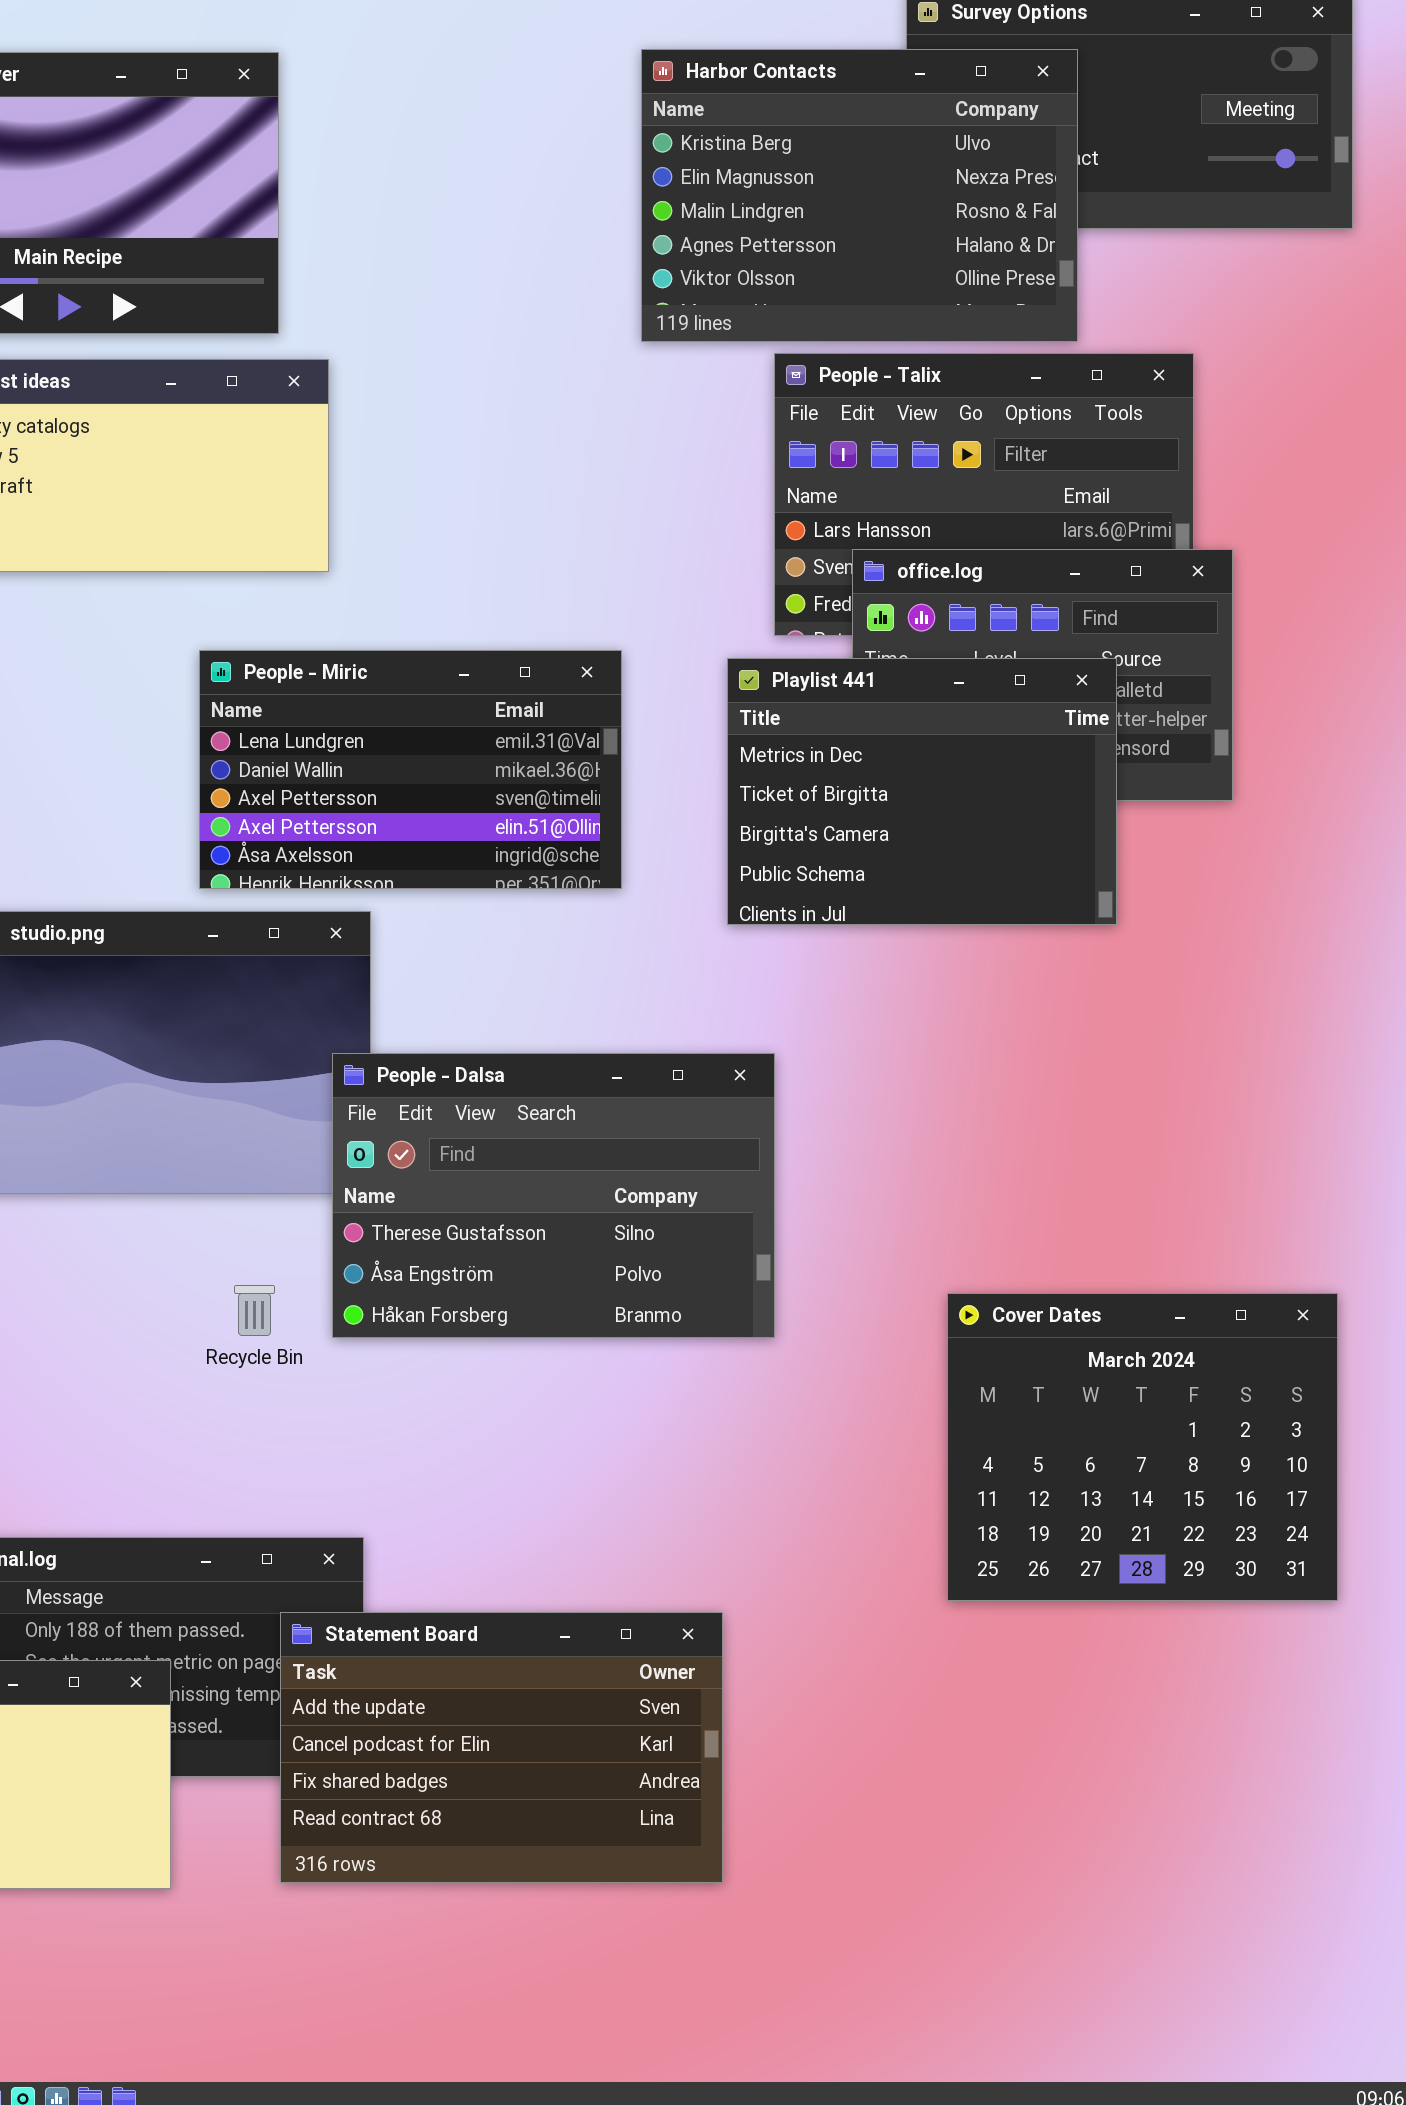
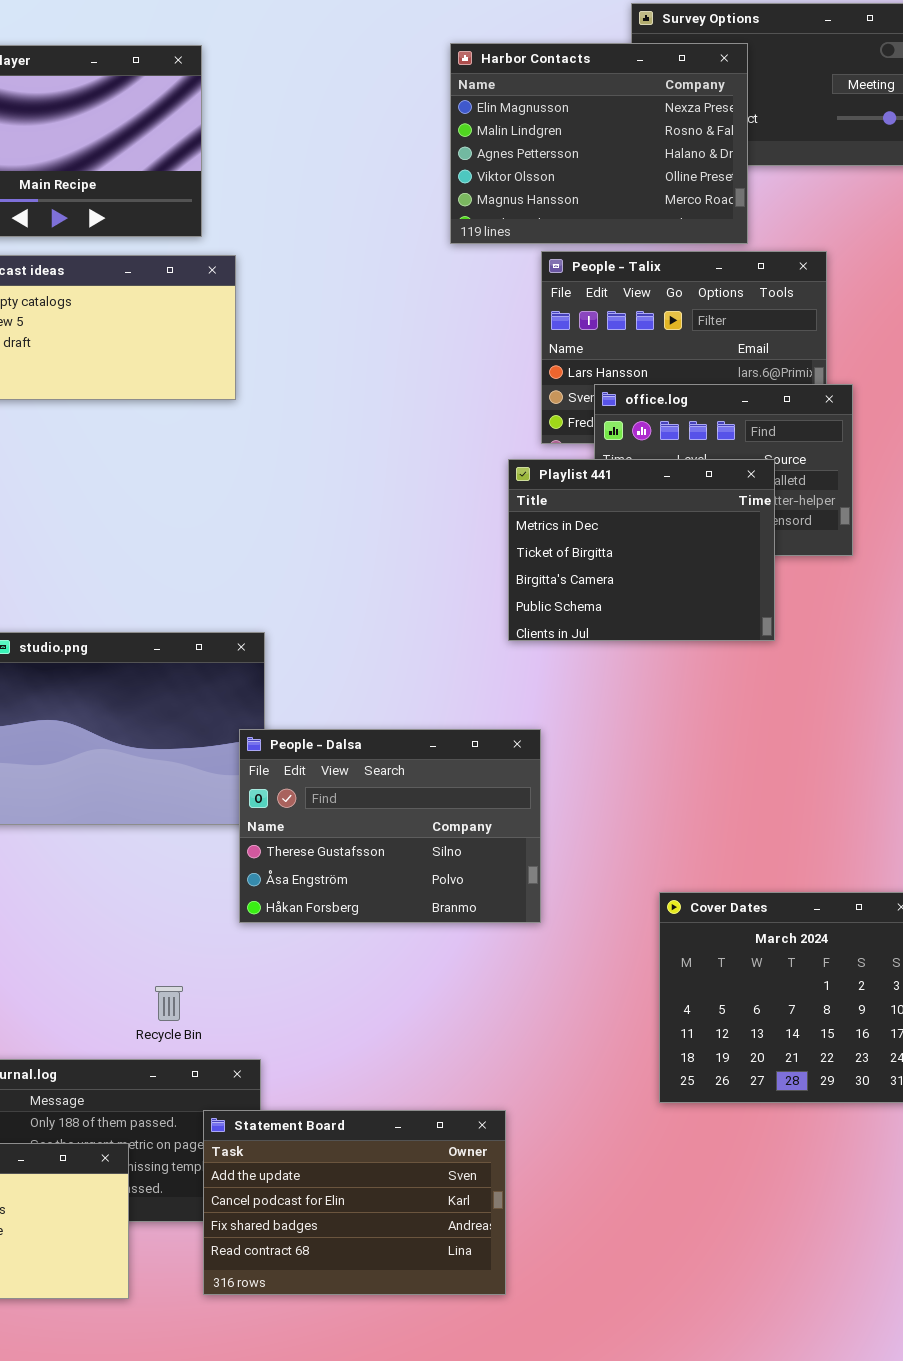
Harbor Contacts: [641,49,1078,342] -> [450,43,748,244], scrolled down 1 row
People - Miric: [199,650,622,889] -> none, closed
Recycle Bin: [234,1285,275,1336] -> [155,986,183,1021], moved

